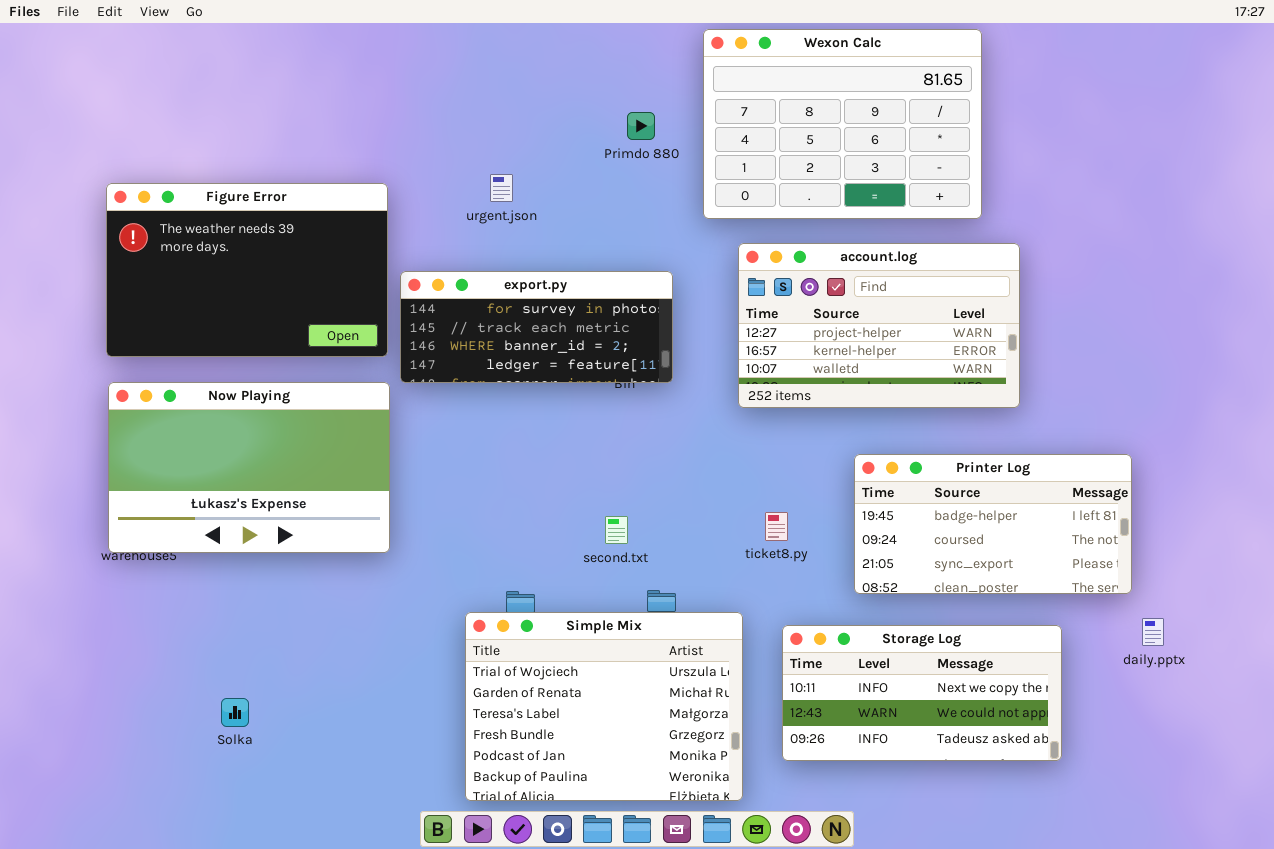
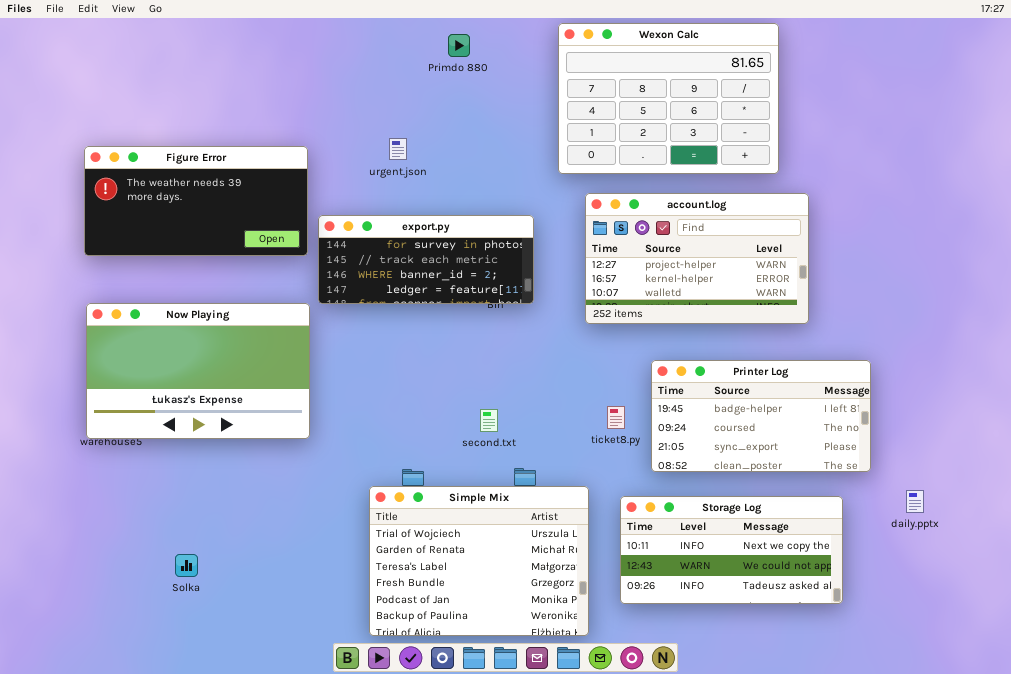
Primdo 880: [627,112,655,140] -> [448,34,470,57], moved
Figure Error: [106,183,388,357] -> [84,146,308,256], resized
Printer Log: [854,454,1132,594] -> [651,360,871,472], moved

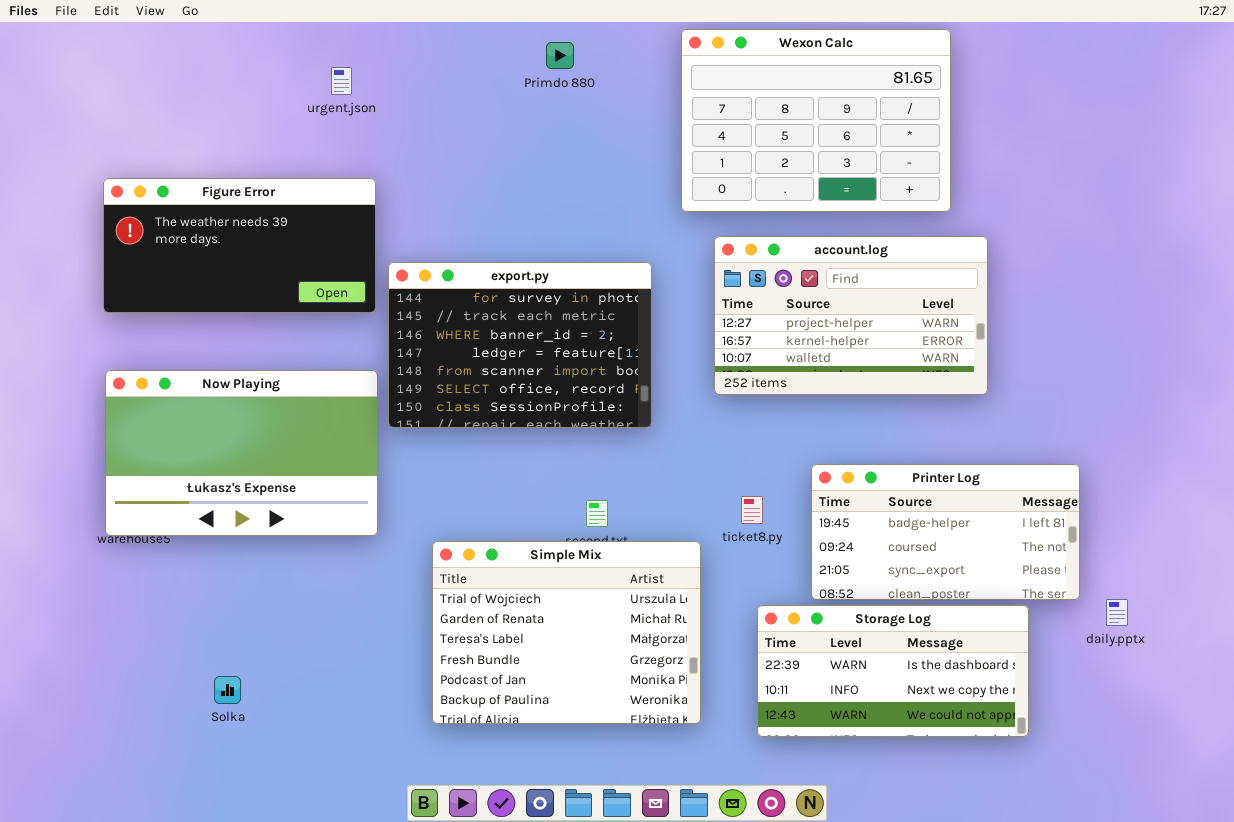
urgent.json: [389,138,407,160] -> [331,67,352,95], moved
export.py: [318,215,534,304] -> [388,262,652,428], resized
Printer Log: [651,360,871,472] -> [811,464,1080,600], moved
Simple Mix: [369,486,589,636] -> [432,541,701,724], moved
Storage Log: [620,496,843,604] -> [757,605,1029,737], scrolled up 1 row

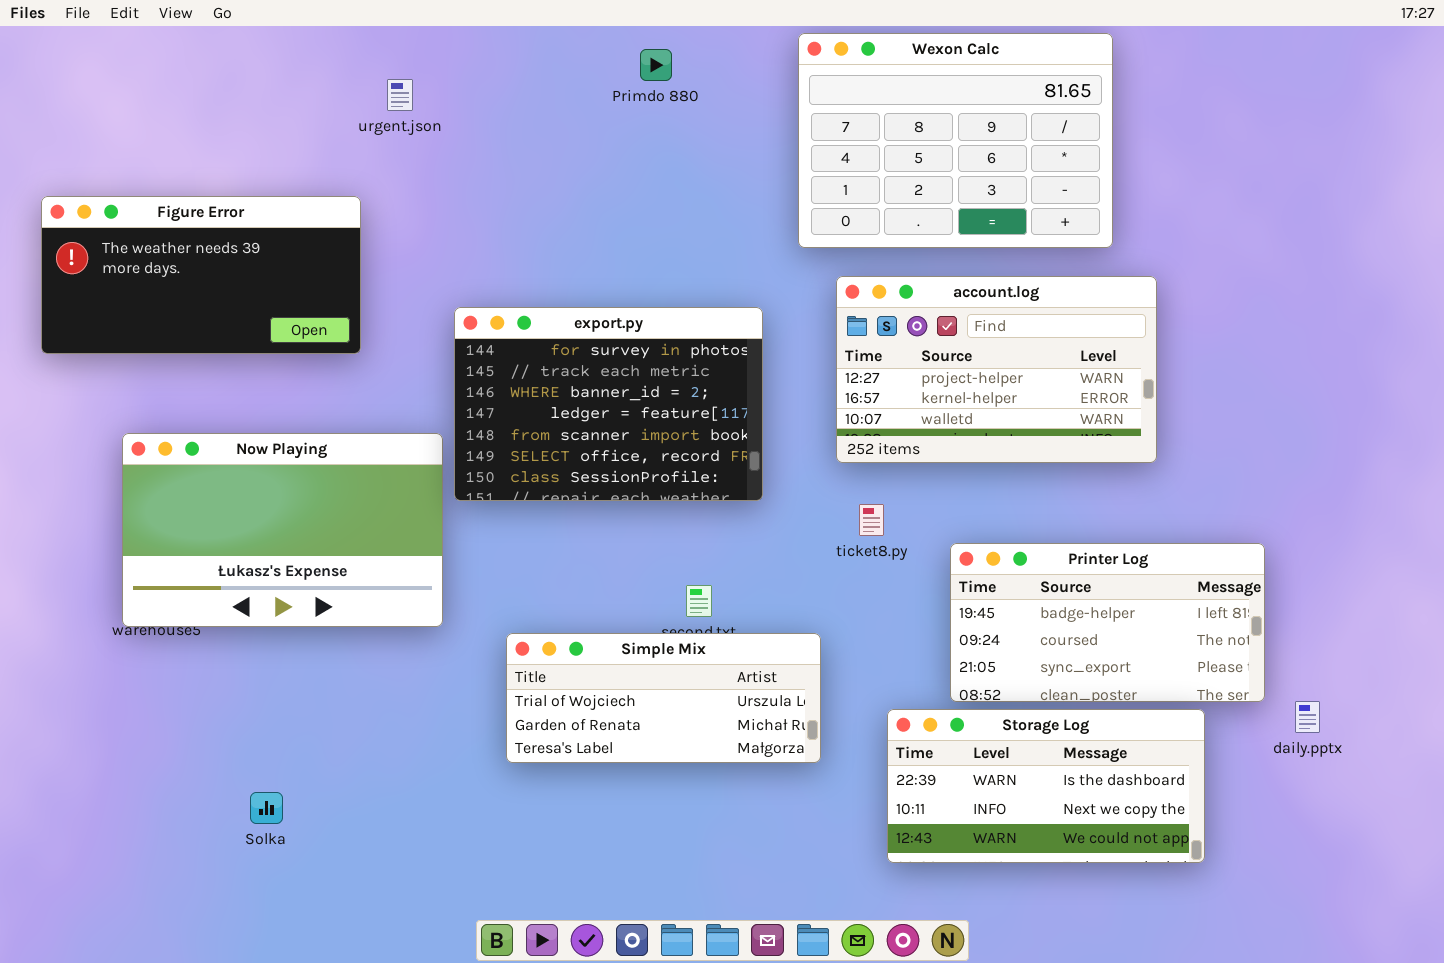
Figure Error: [103,178,376,313] -> [41,196,361,354], moved
ticket8.py: [741,496,763,524] -> [859,504,884,536], moved
Simple Mix: [432,541,701,724] -> [506,633,821,763], resized

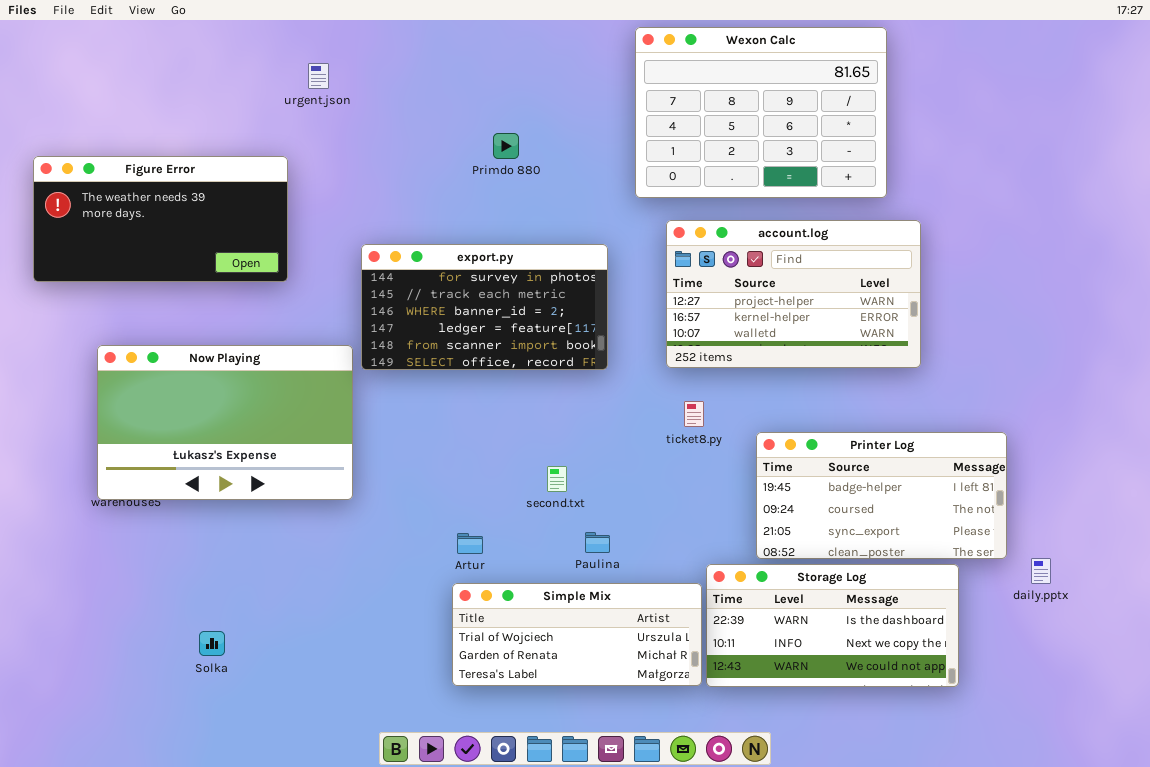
Primdo 880: [640,49,672,81] -> [493,133,519,159], moved
export.py: [454,307,763,501] -> [361,244,608,370], resized
Simple Mix: [506,633,821,763] -> [452,583,702,686], moved

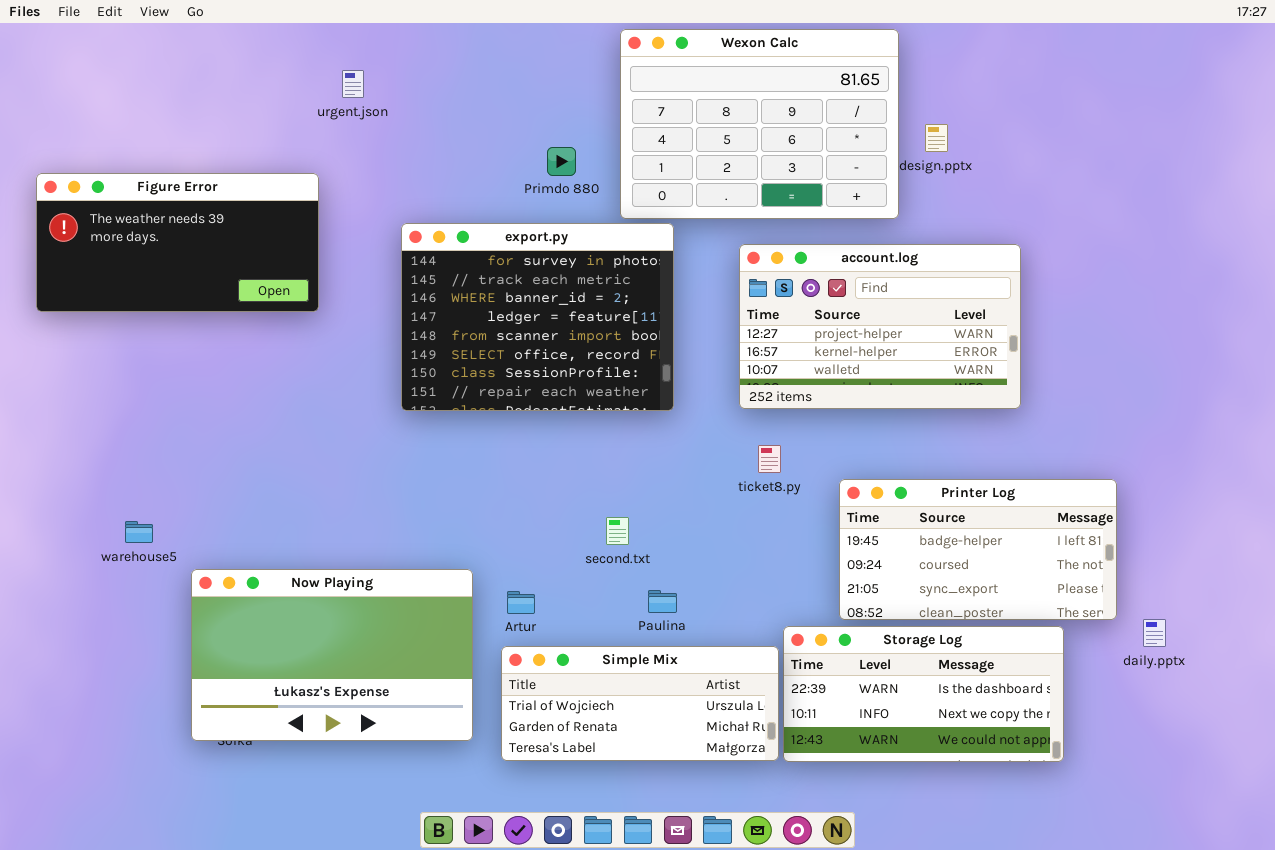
Wexon Calc: [635,27,887,198] -> [620,29,899,219], moved
export.py: [361,244,608,370] -> [401,223,674,411], resized
Now Playing: [97,345,353,500] -> [191,569,473,741], moved

